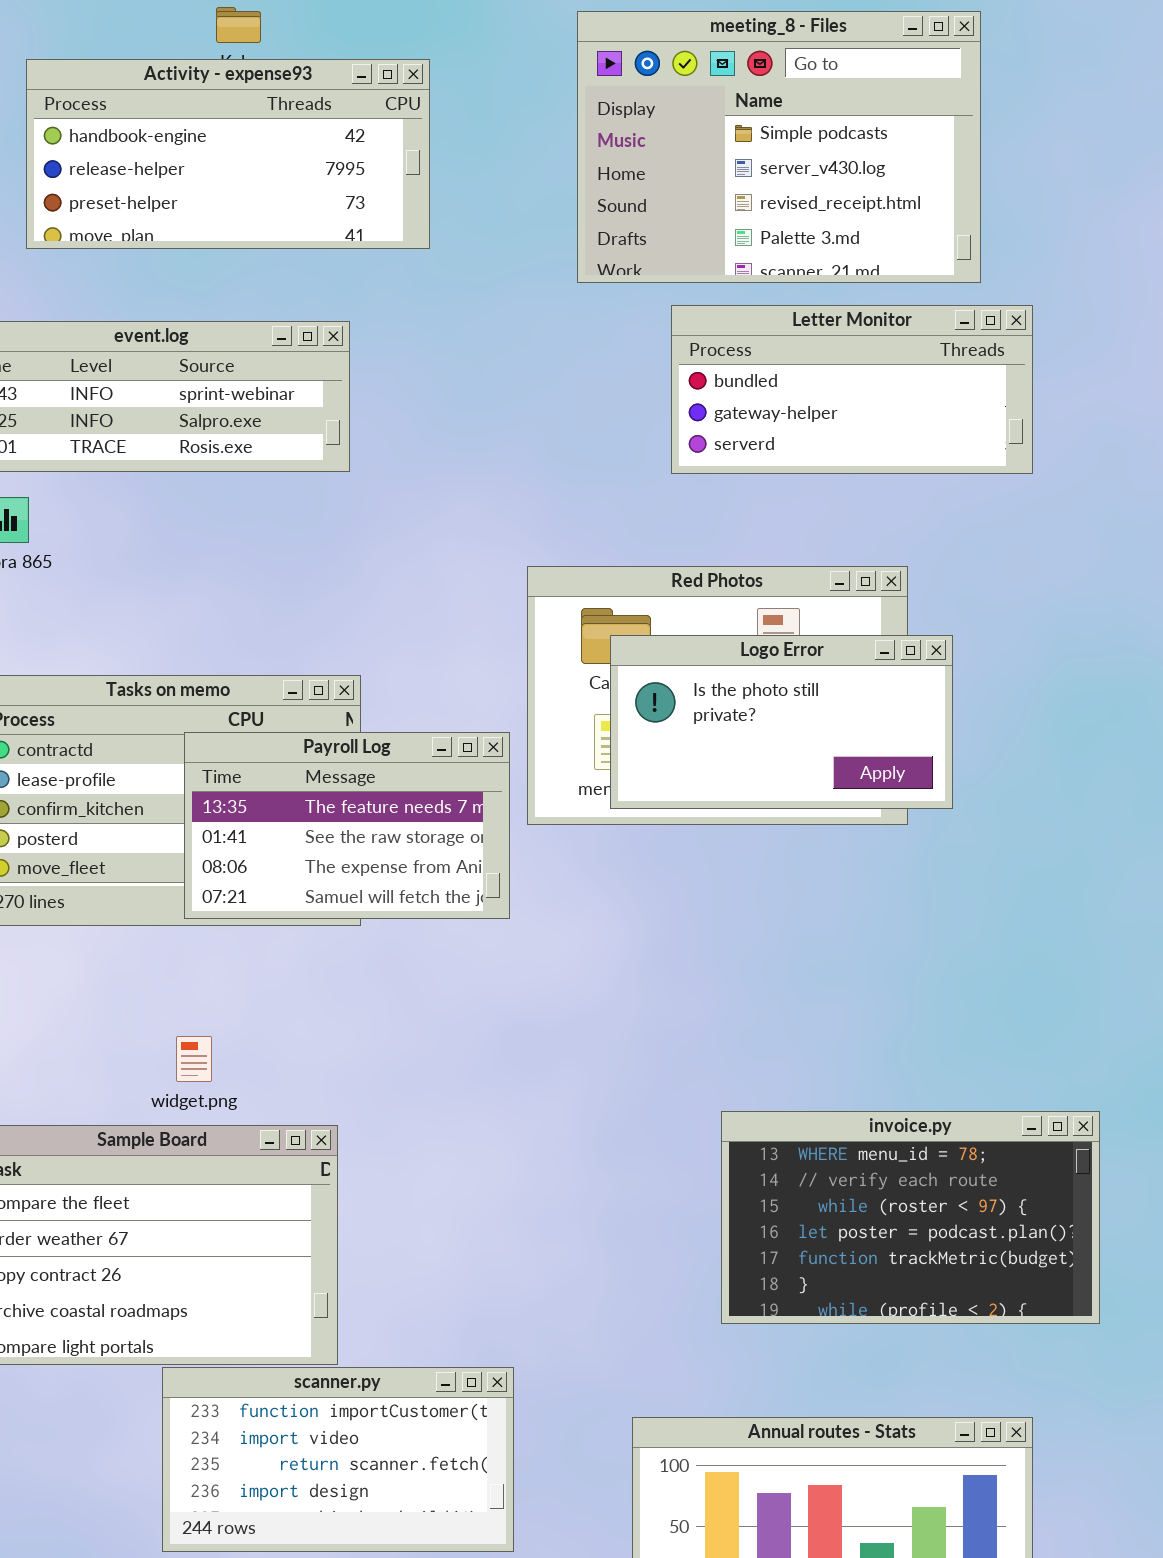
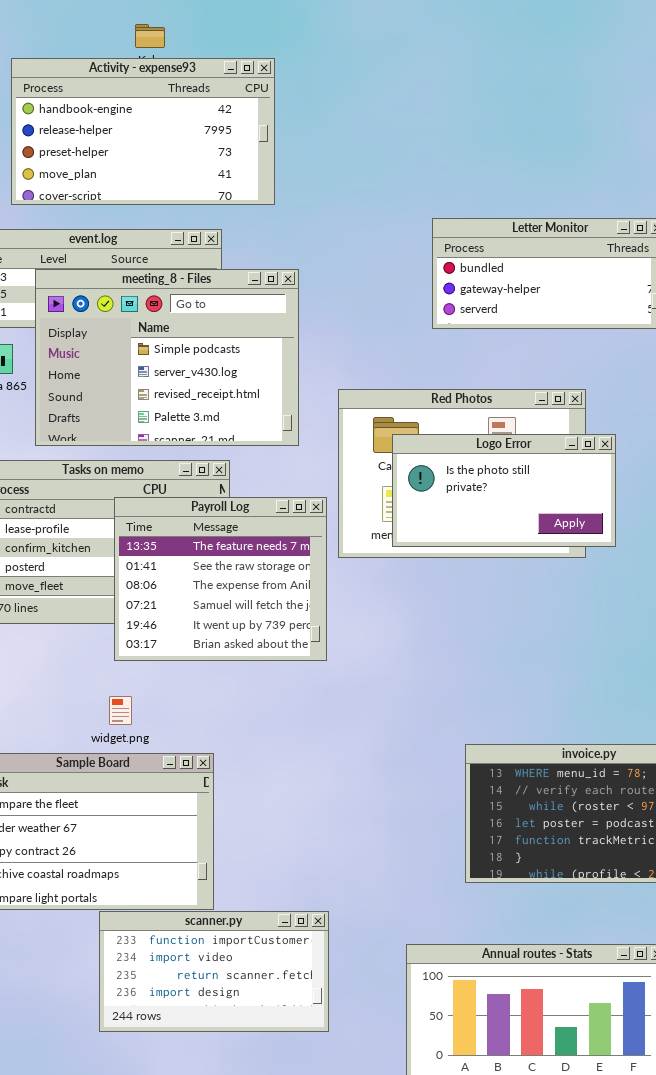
meeting_8 - Files: [577,11,981,283] -> [35,269,299,446], moved
Activity - expense93: [26,59,430,249] -> [11,58,275,205], resized
Payroll Log: [184,732,510,919] -> [114,497,327,661], resized

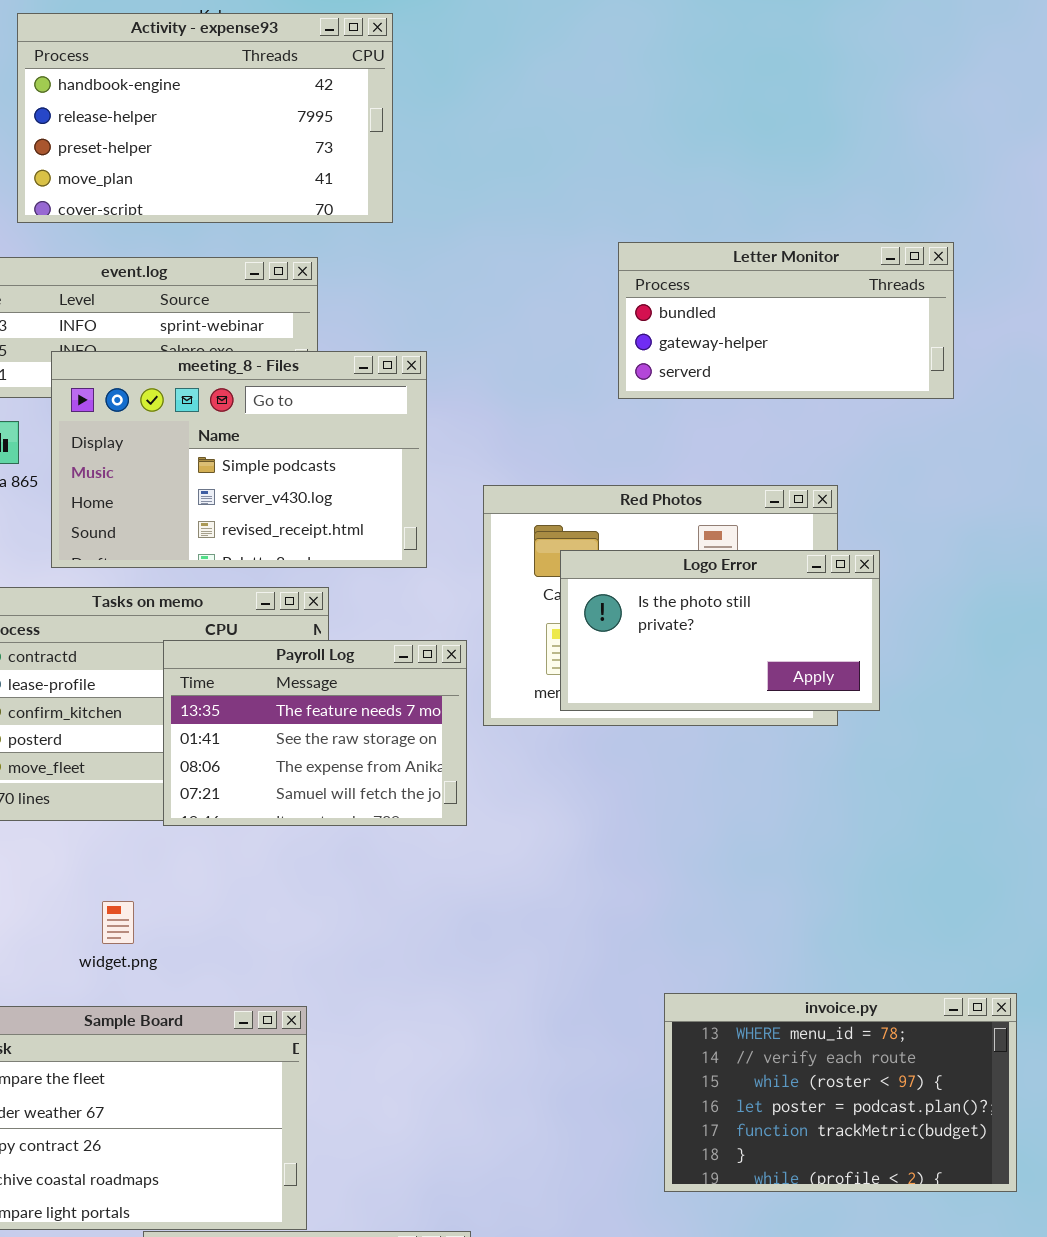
meeting_8 - Files: [35,269,299,446] -> [51,351,427,568], resized
Payroll Log: [114,497,327,661] -> [163,640,467,826], resized
widget.png: [109,696,132,725] -> [102,901,134,944], moved

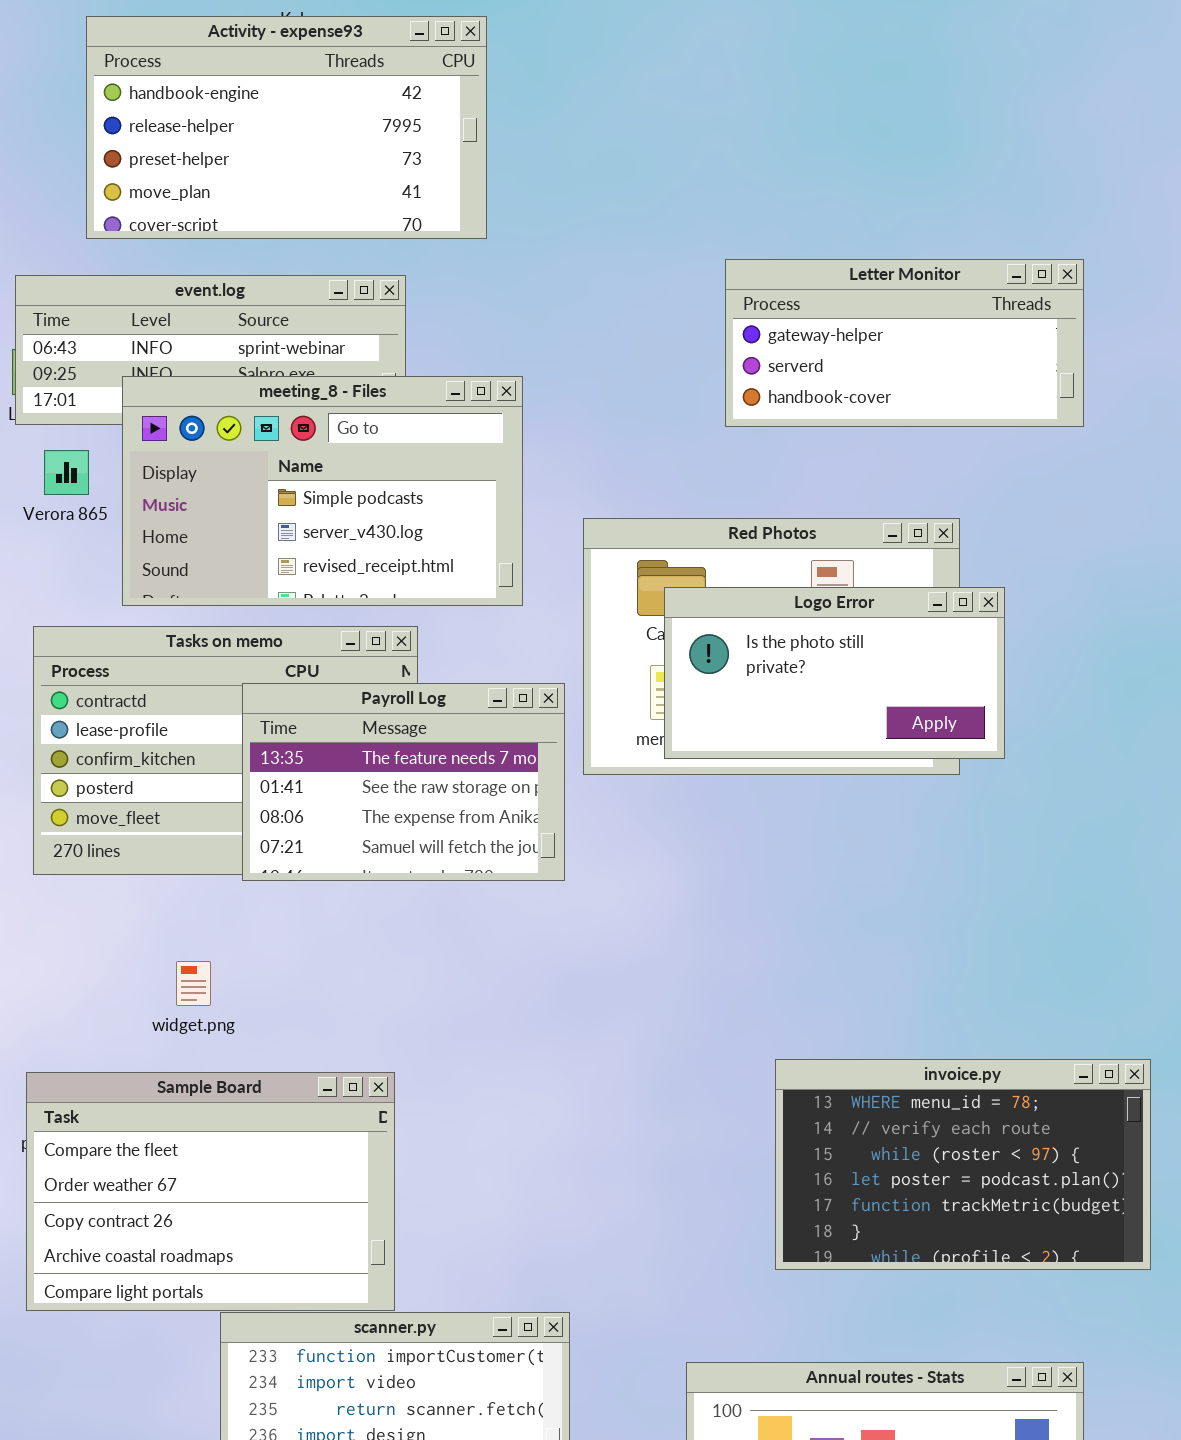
Letter Monitor: [618,242,954,399] -> [725,259,1084,427], scrolled down 1 row

